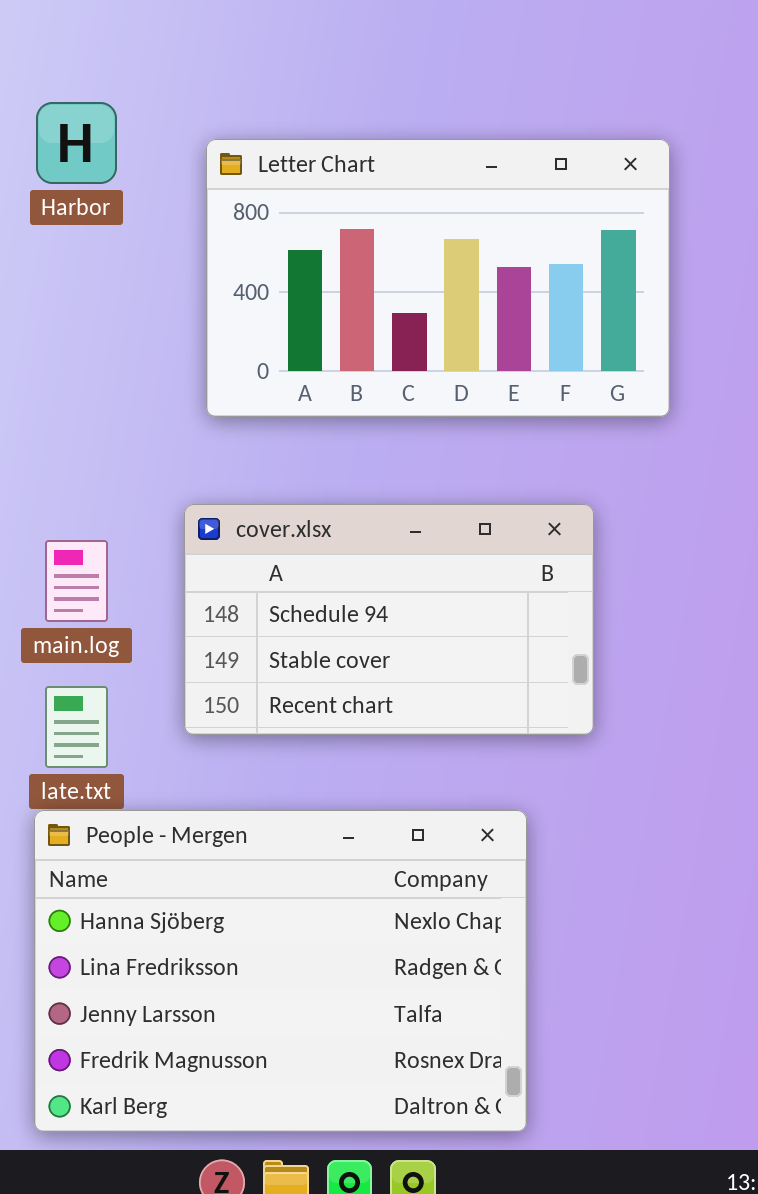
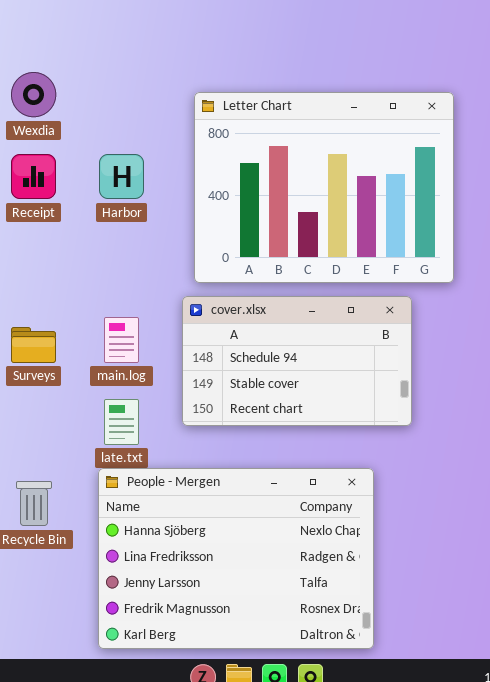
Harbor: [36,102,117,184] -> [99,154,144,199], moved
Letter Chart: [206,139,670,417] -> [194,92,454,283], resized

